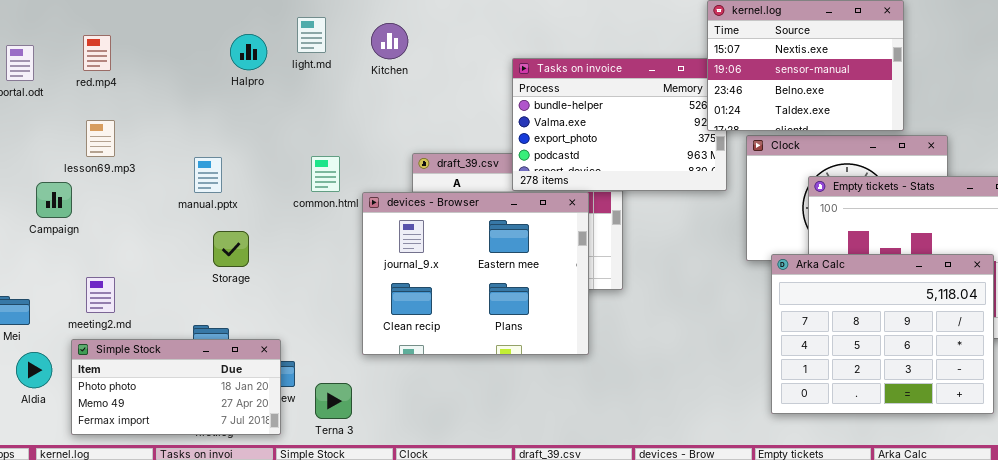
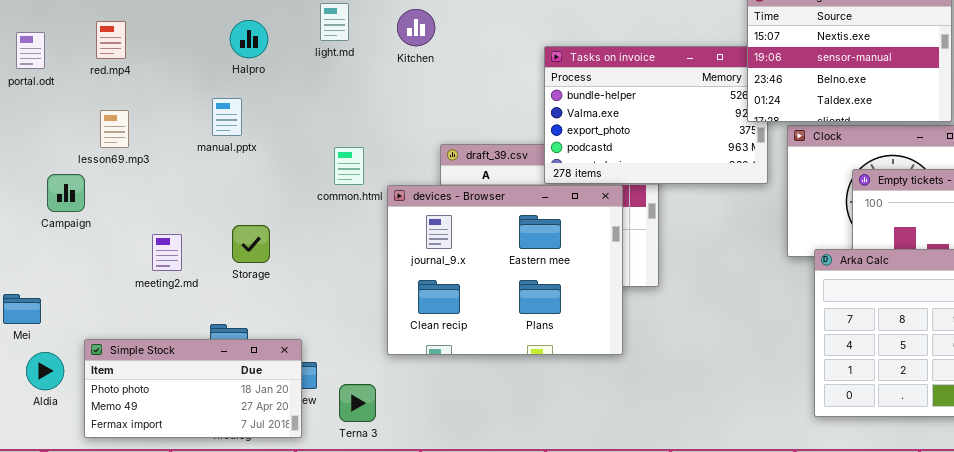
Halpro: [230,34,267,70] -> [230,20,268,58], moved
manual.pptx: [194,157,222,193] -> [212,98,242,136], moved
meeting2.md: [86,277,115,313] -> [152,234,182,271], moved

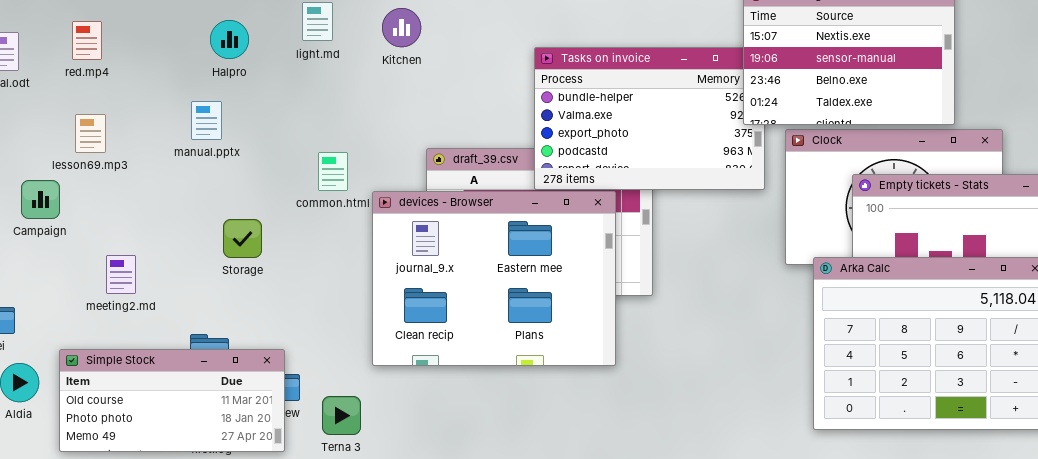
Storage: [232,225,270,263] -> [223,219,262,258], moved
meeting2.md: [152,234,182,271] -> [106,255,136,294], moved
Simple Stock: [84,339,302,438] -> [59,349,285,452], scrolled up 1 row

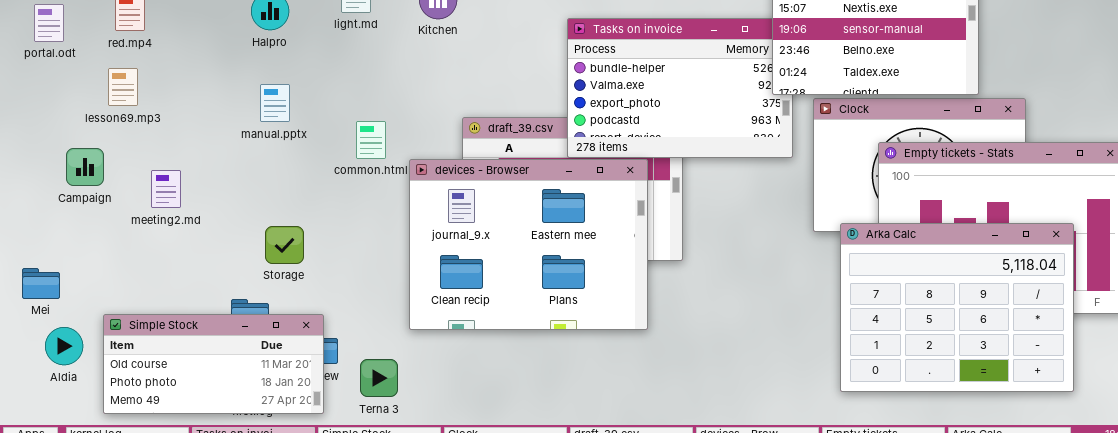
manual.pptx: [191,101,222,140] -> [260,84,290,122], moved
lesson69.mp3: [75,114,106,153] -> [108,68,138,106], moved
Storage: [223,219,262,258] -> [265,226,304,264], moved
meeting2.md: [106,255,136,294] -> [151,170,181,208], moved

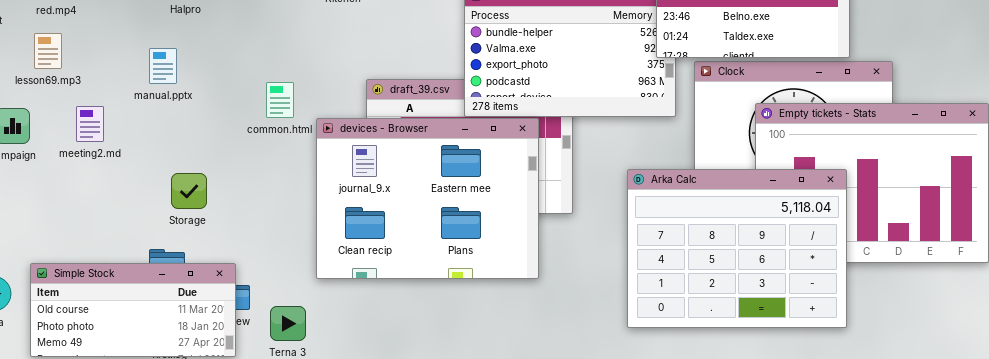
manual.pptx: [260,84,290,122] -> [149,48,177,84], moved
meeting2.md: [151,170,181,208] -> [76,106,104,142], moved
Arka Calc: [840,223,1074,392] -> [627,169,847,328], moved
Storage: [265,226,304,264] -> [171,173,207,209], moved

